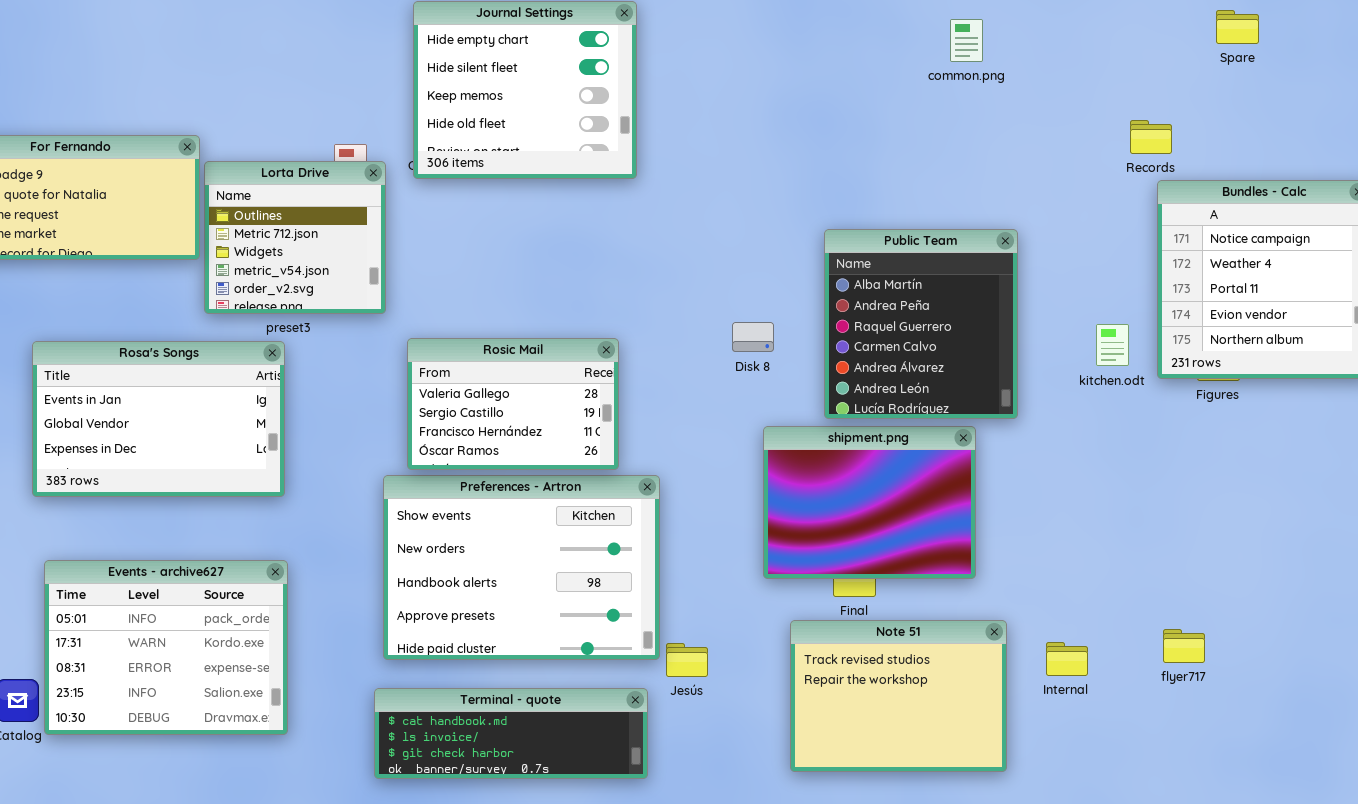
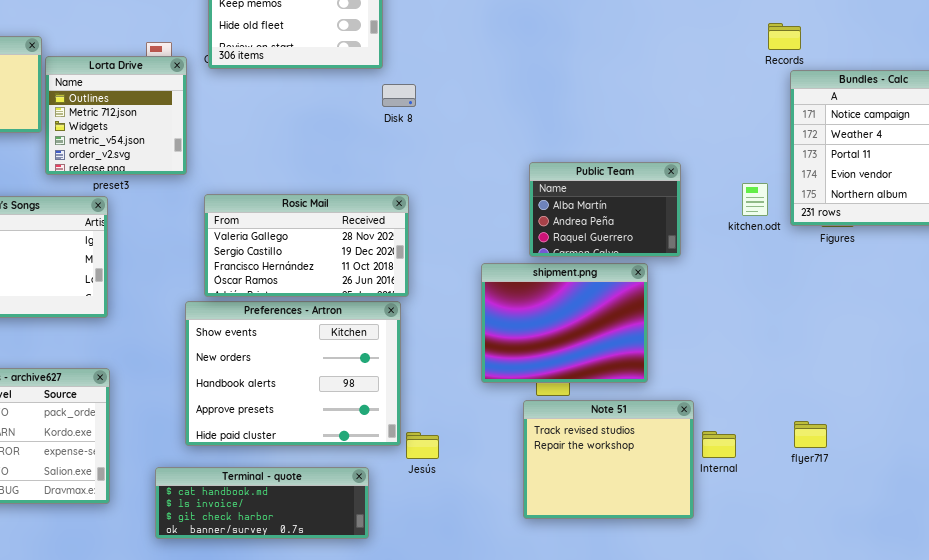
Public Team: [824,229,1018,419] -> [529,162,681,257], resized
Disk 8: [732,322,774,352] -> [382,84,416,107], moved
Rosic Mail: [407,338,619,470] -> [204,194,409,297], resized
Note 51: [790,620,1007,772] -> [523,400,694,519], moved
Terminal - quote: [374,688,648,779] -> [155,467,369,539], moved

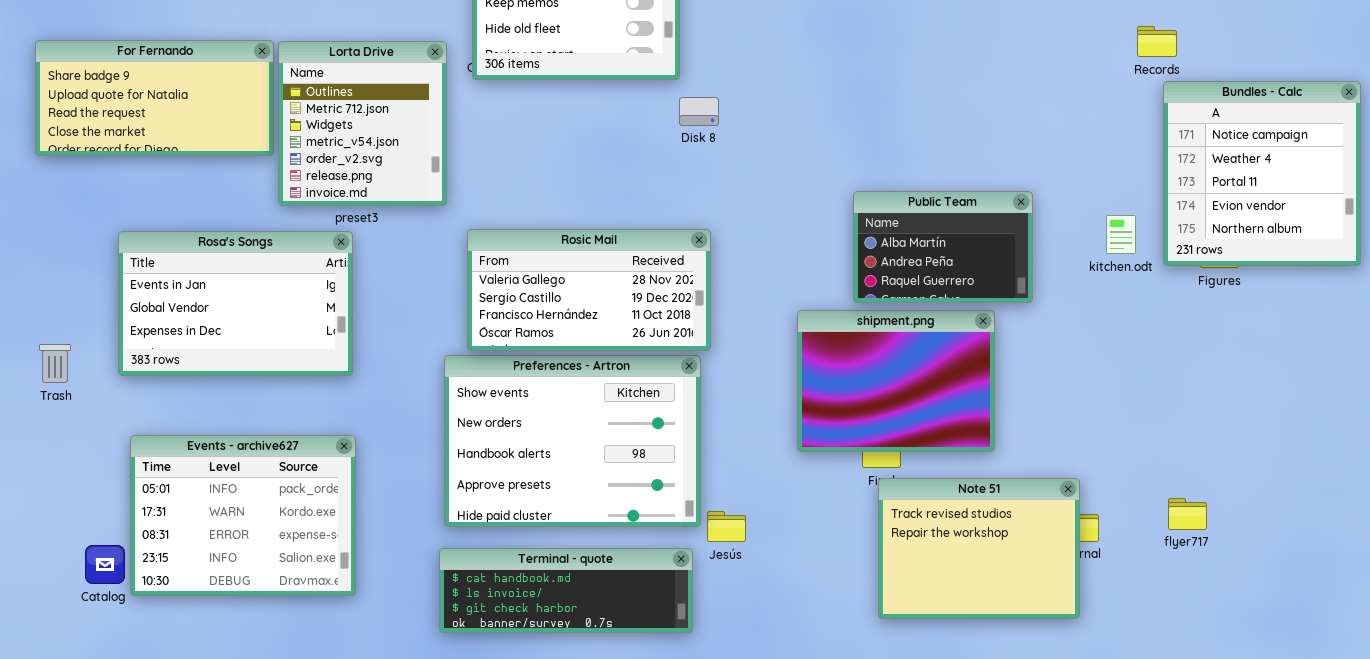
Lorta Drive: [45,56,187,175] -> [278,41,447,206], resized
Note 51: [523,400,694,519] -> [878,478,1080,619], moved
Terminal - quote: [155,467,369,539] -> [439,548,693,633], moved

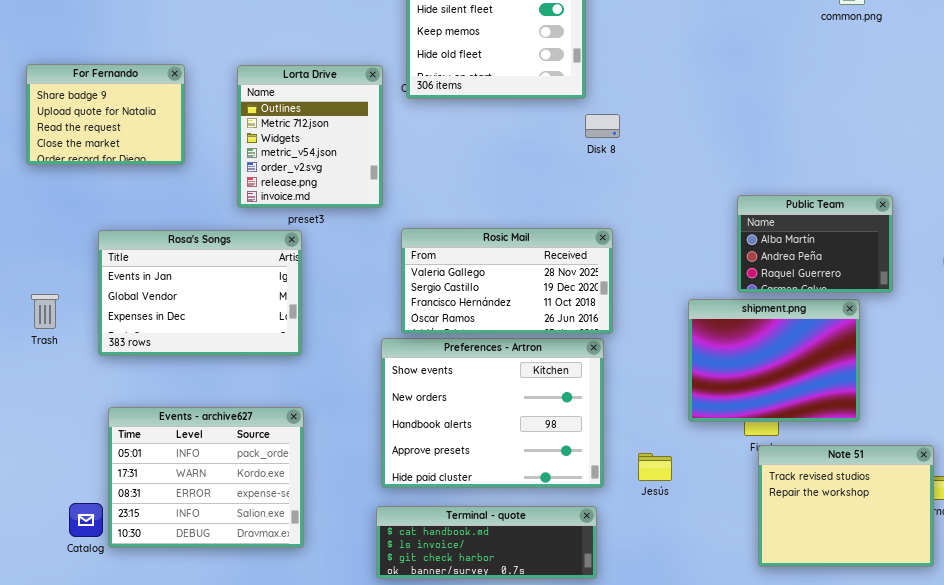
For Fernando: [35,40,274,156] -> [26,64,185,165], resized
Trash: [39,344,71,383] -> [31,294,59,329], moved
Jesús: [707,511,746,542] -> [638,453,672,481], moved

